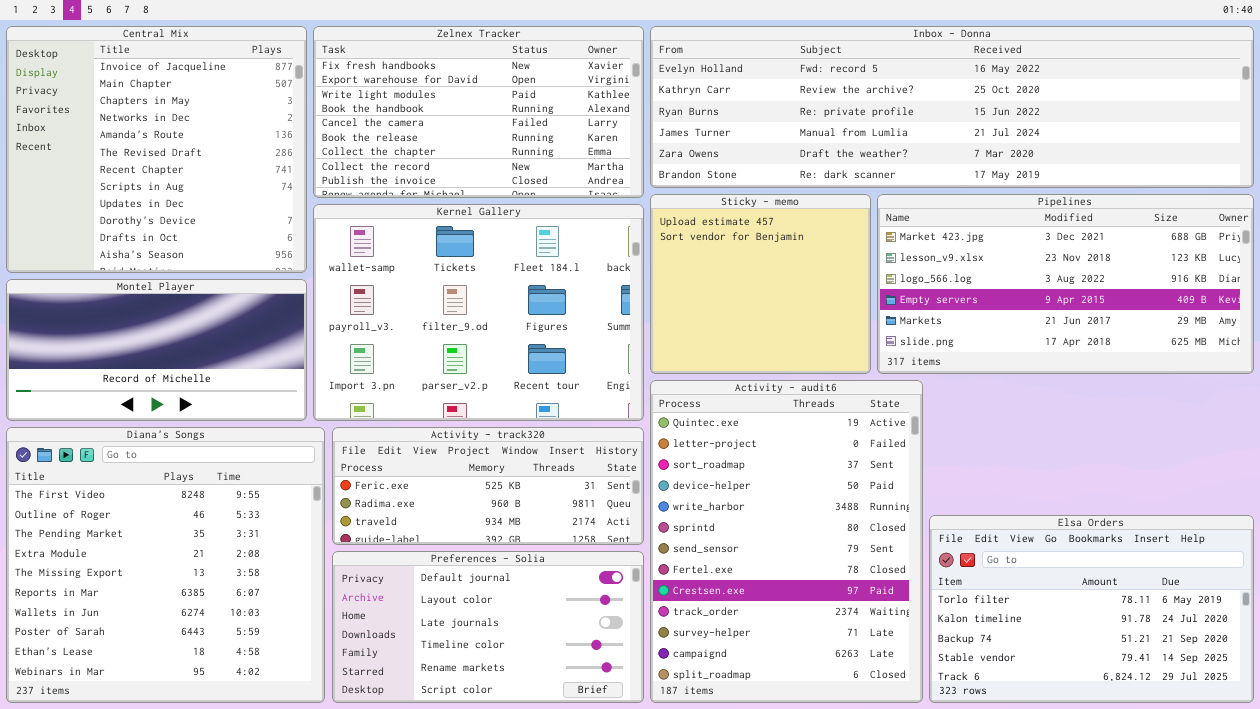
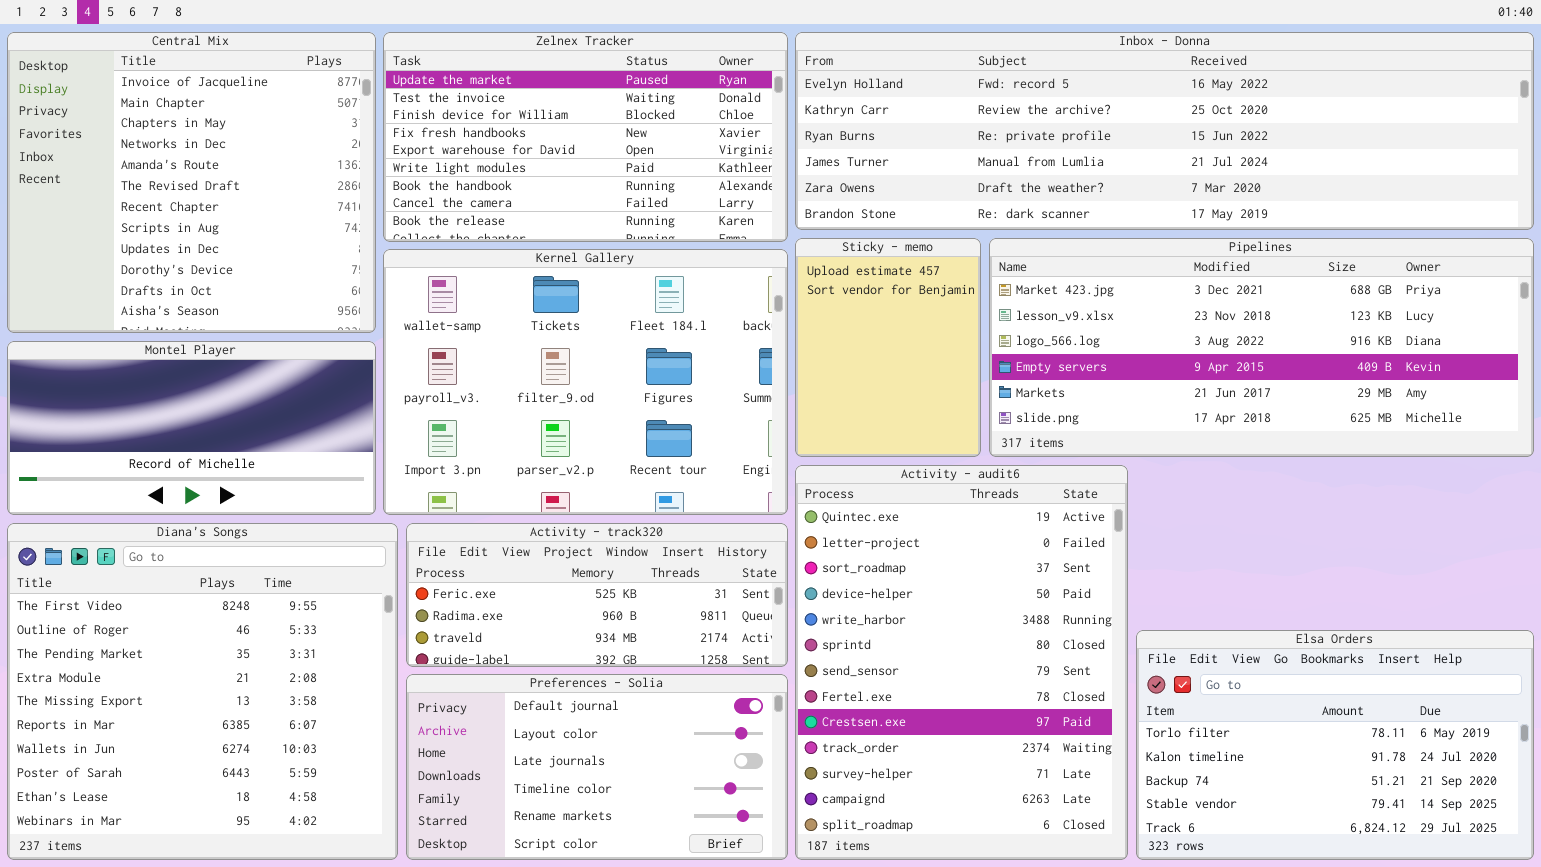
Zelnex Tracker: [313,26,644,198] -> [383,32,788,242], scrolled up 3 rows
Sticky - memo: [650,194,871,374] -> [795,238,981,457], resized
Pipelines: [877,194,1254,374] -> [989,238,1534,457], resized

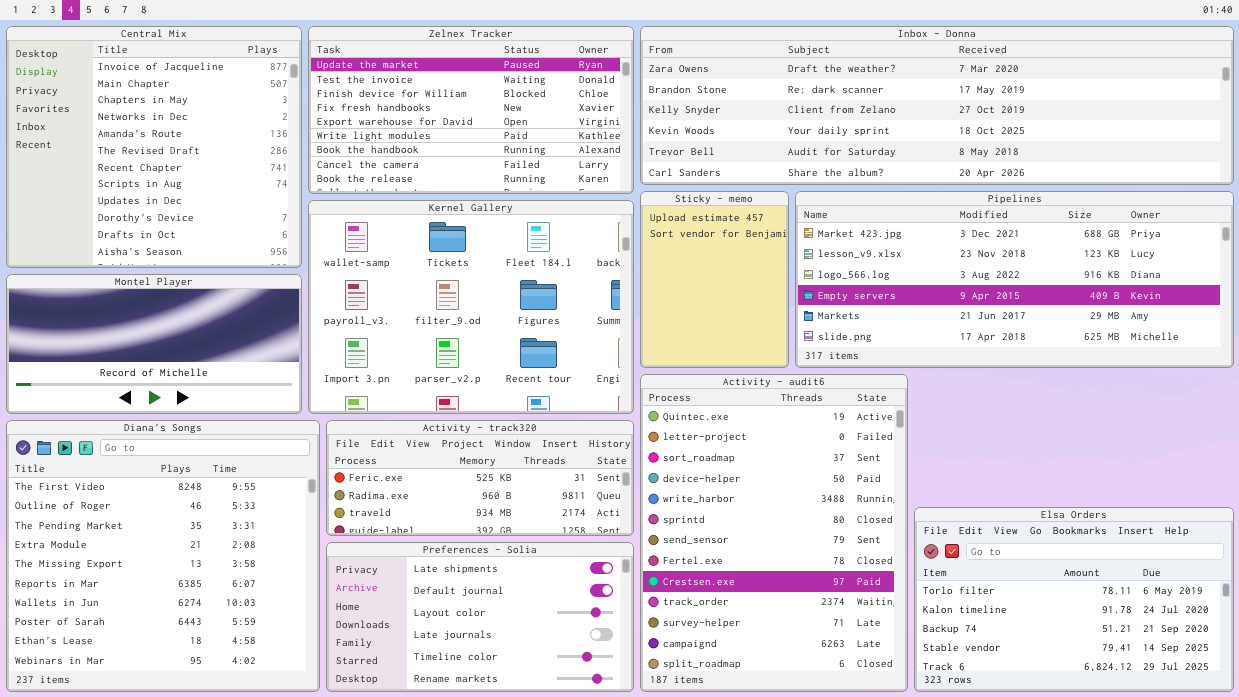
Inbox - Donna: [795,32,1534,230] -> [640,26,1234,185], scrolled down 4 rows
Preferences - Solia: [406,674,788,860] -> [326,542,634,692], scrolled up 1 row

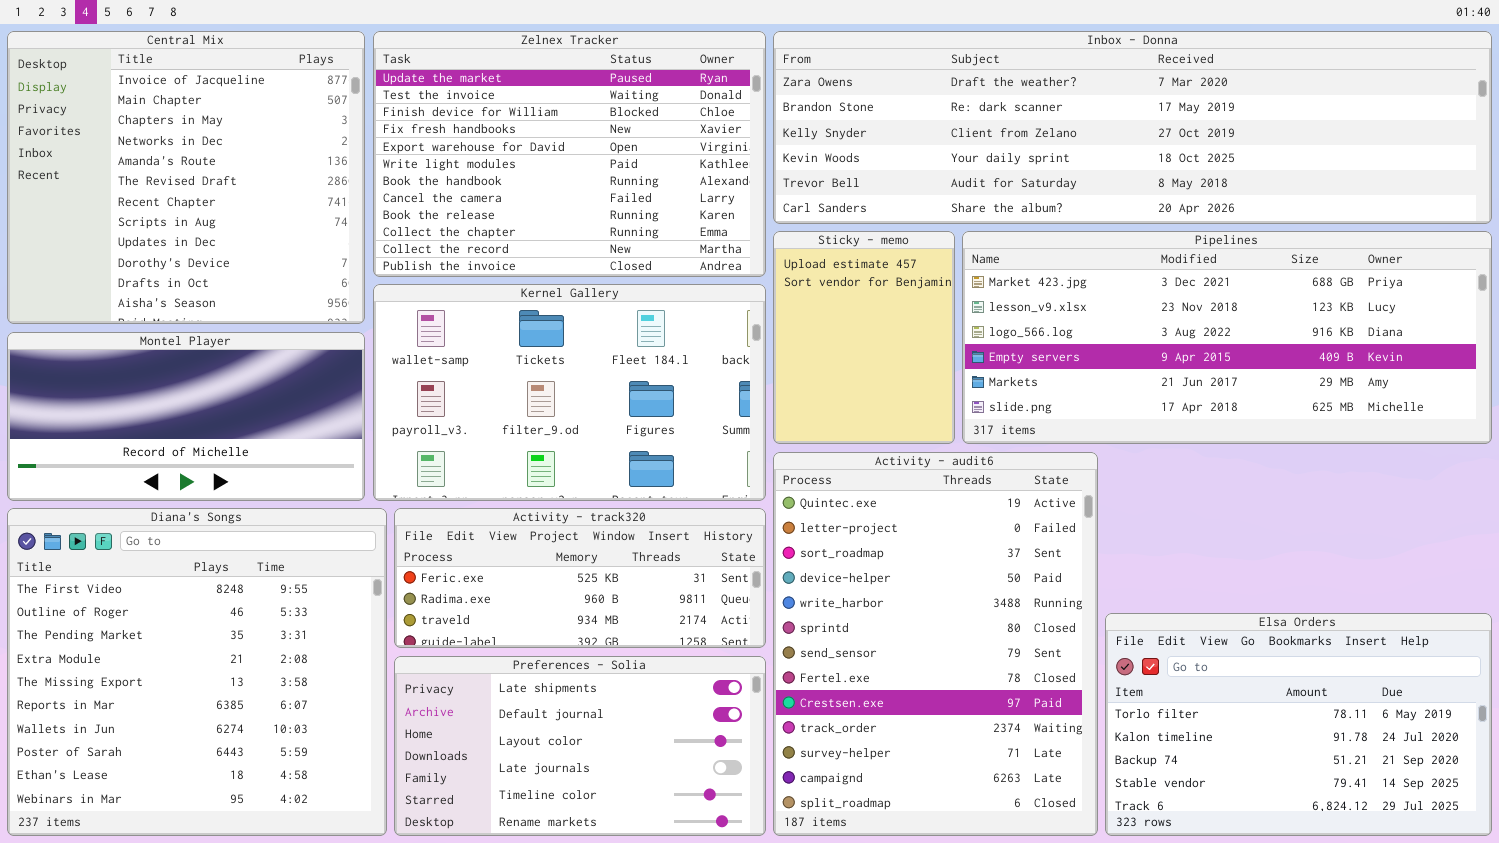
Zelnex Tracker: [308,26,634,194] -> [373,31,766,277], resized
Kernel Gallery: [308,200,634,414] -> [373,284,766,501], resized

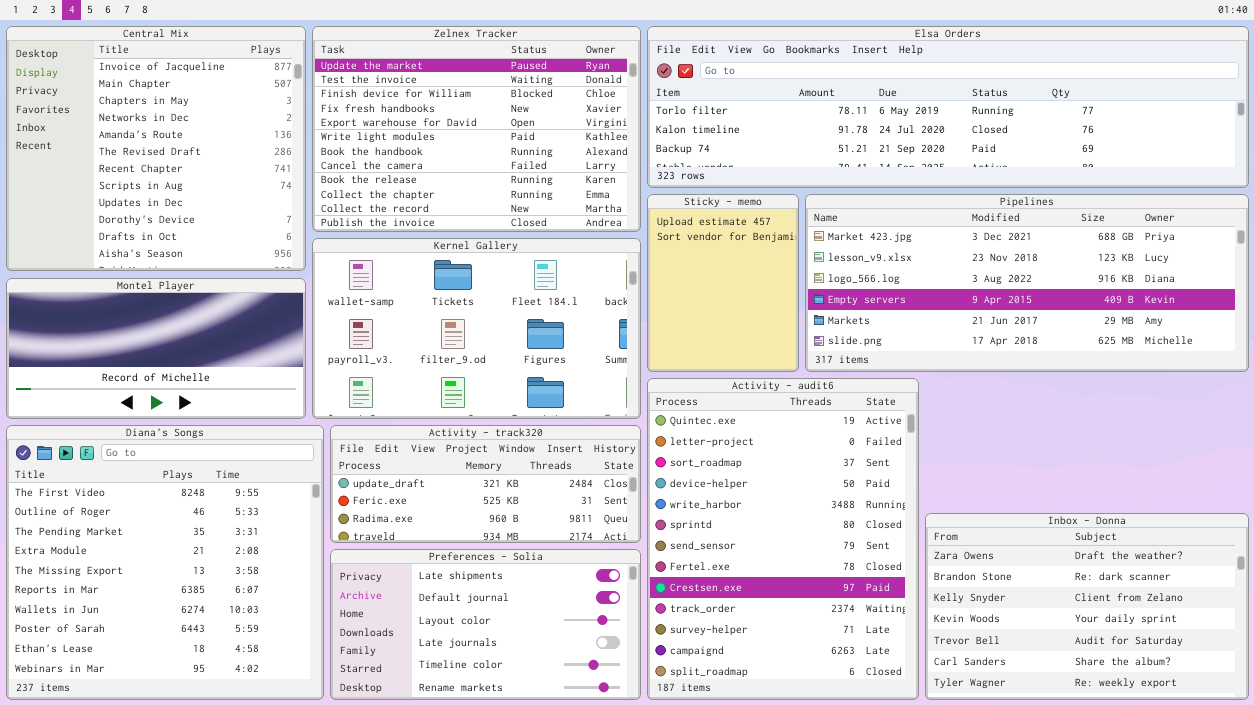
Inbox - Donna: [773,31,1492,224] -> [925,513,1249,700], moved, resized
Activity - track320: [394,508,766,648] -> [330,425,641,543], scrolled up 1 row
Elsa Orders: [1105,613,1492,836] -> [647,26,1249,188], moved, resized

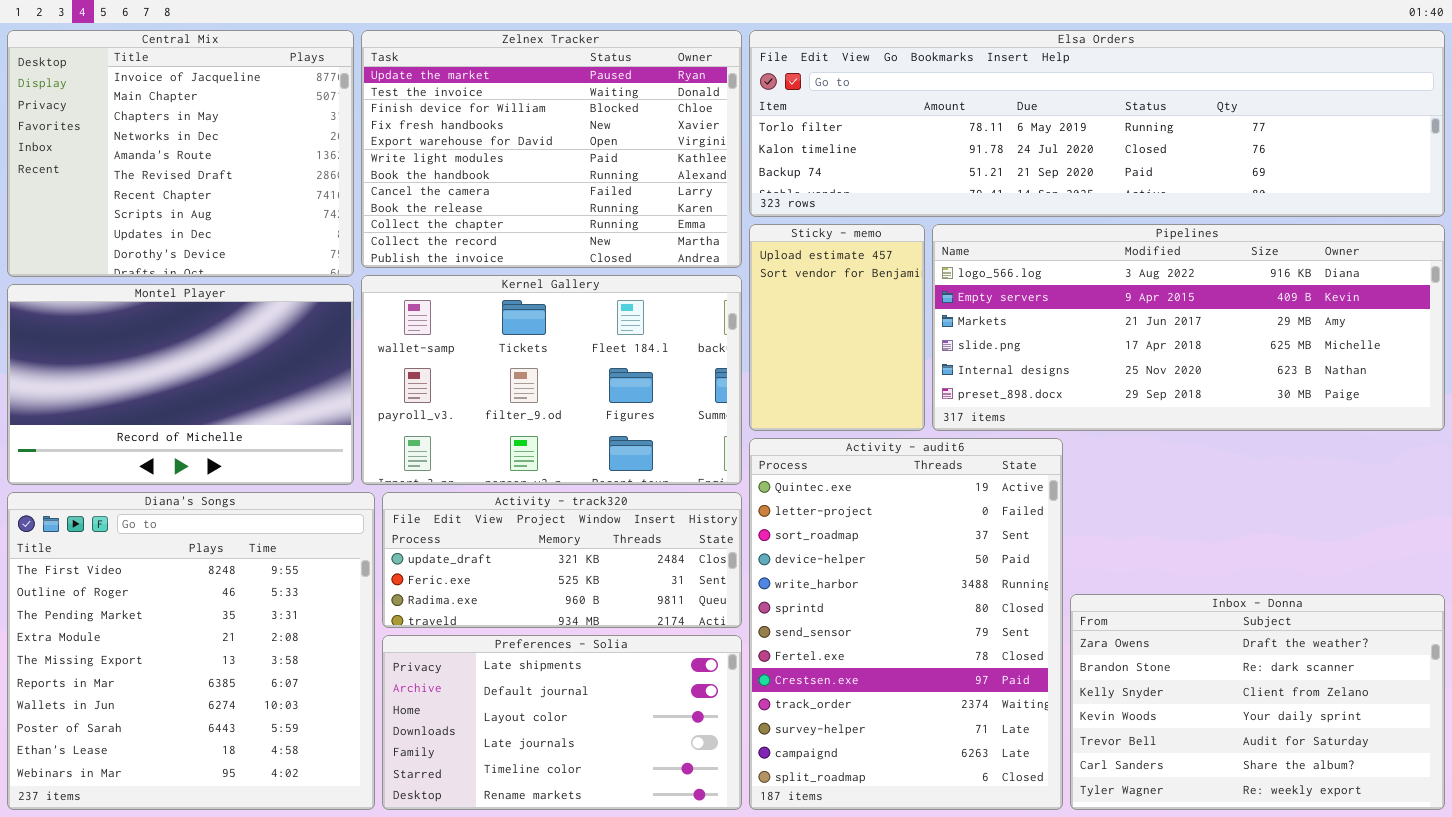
Central Mix: [6,26,306,271] -> [7,30,354,277], resized
Pipelines: [805,194,1249,372] -> [932,224,1445,431], scrolled down 2 rows
Montel Player: [6,278,306,419] -> [7,284,354,485], resized

